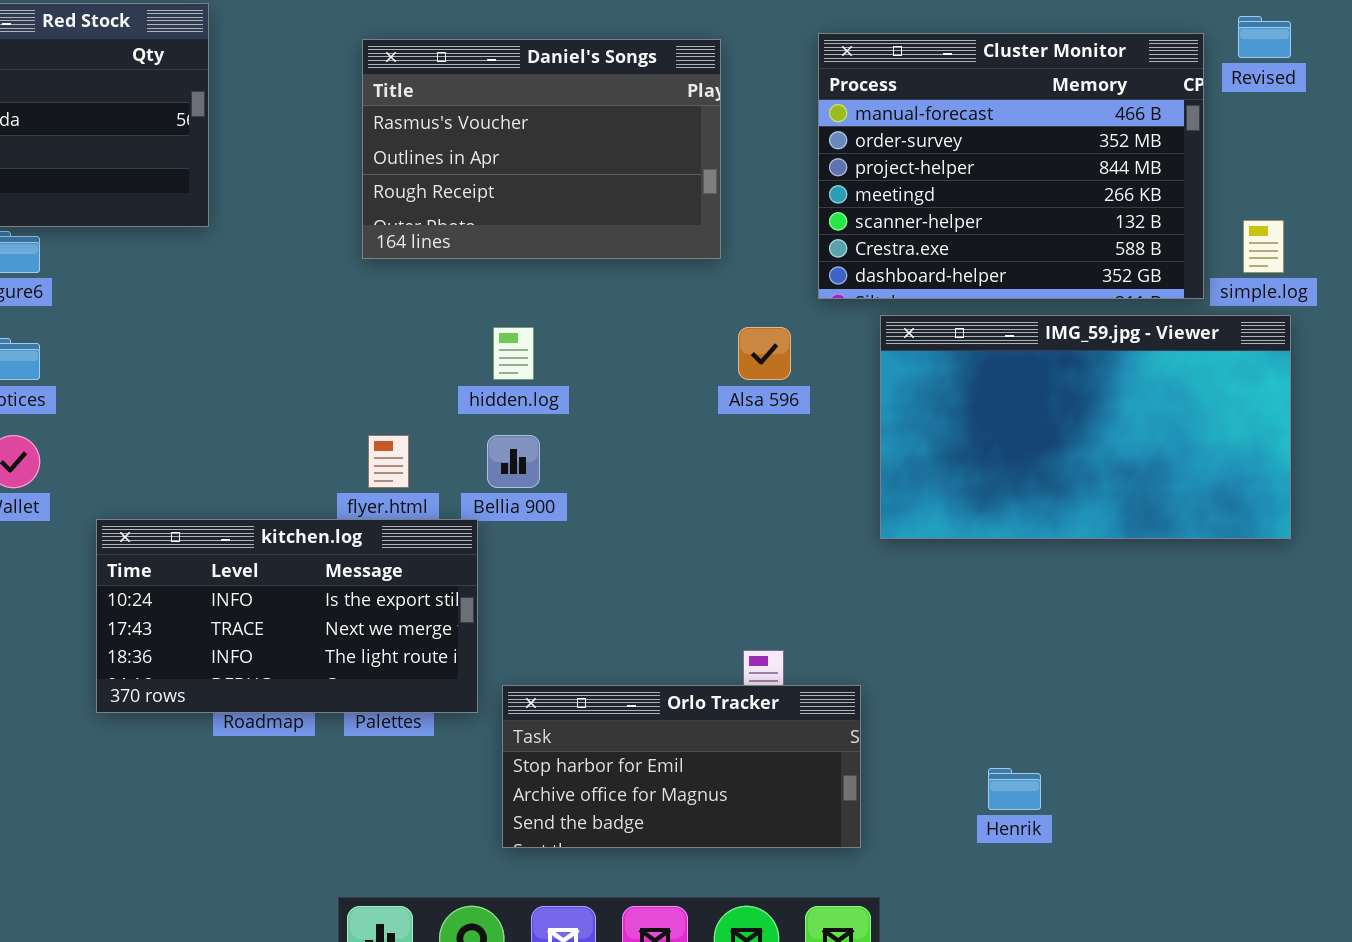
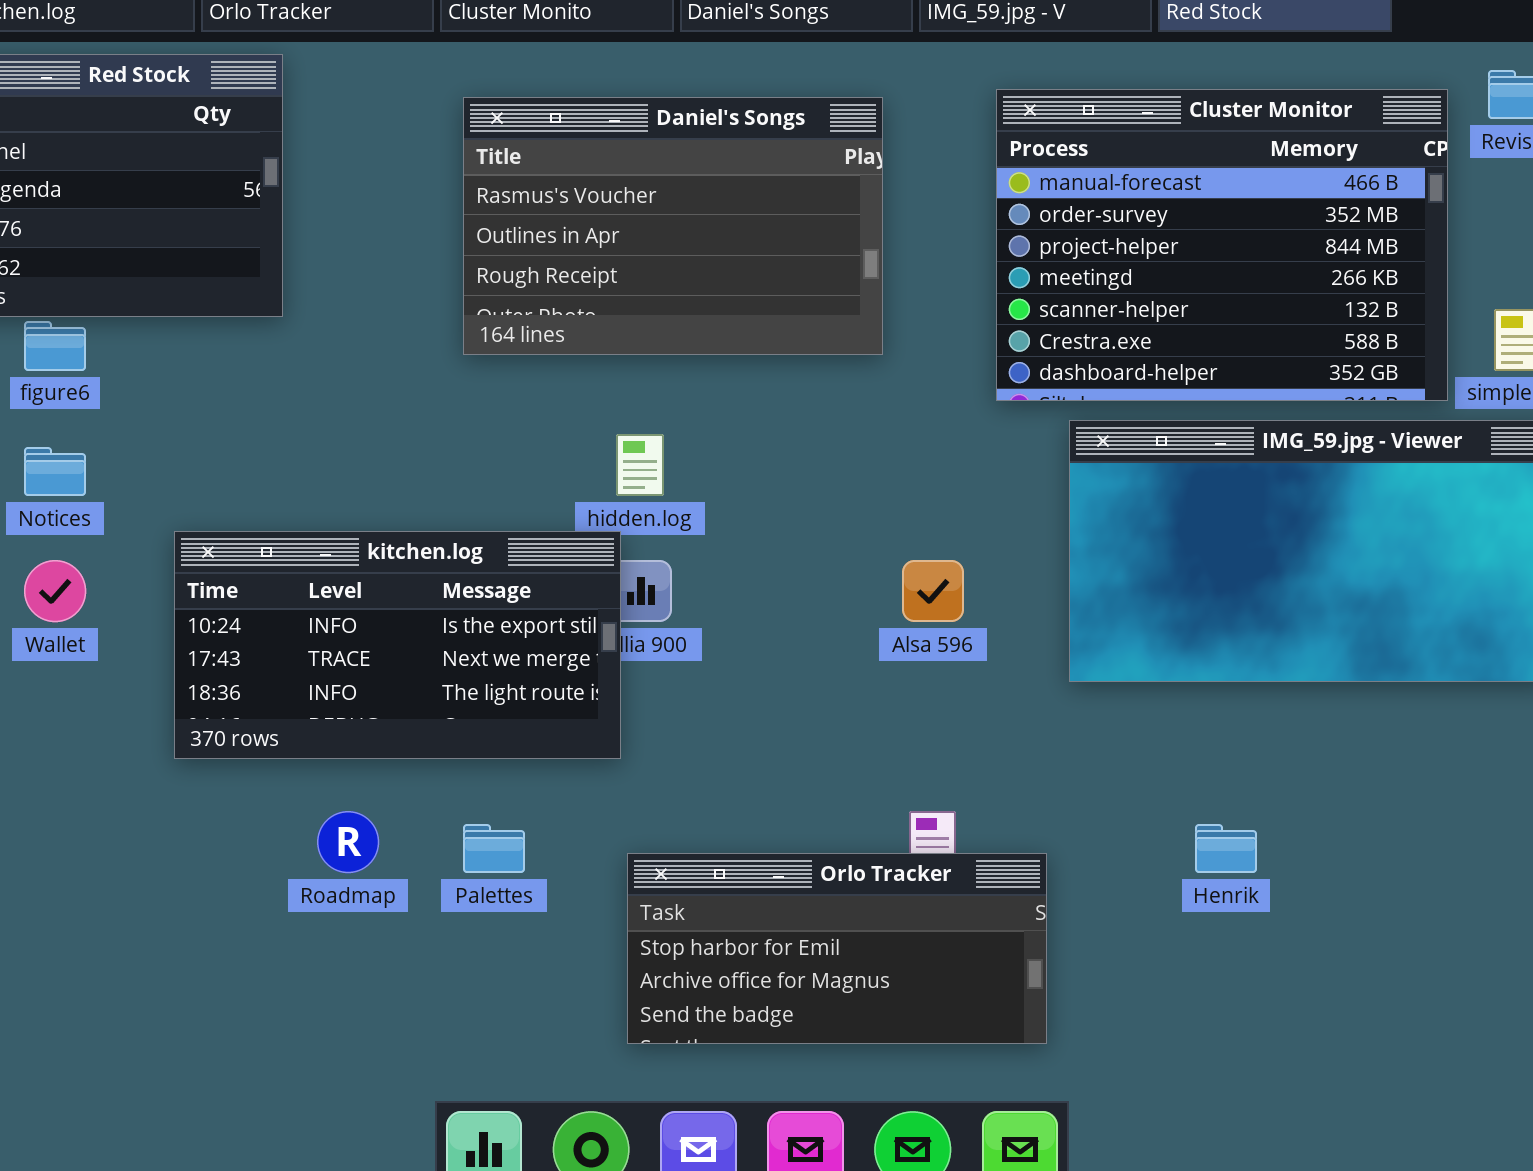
Alsa 596: [738,327,791,380] -> [902,560,964,622], moved
kitchen.log: [96,519,478,713] -> [174,531,621,759], moved
Henrik: [988,768,1041,810] -> [1195,824,1257,873], moved

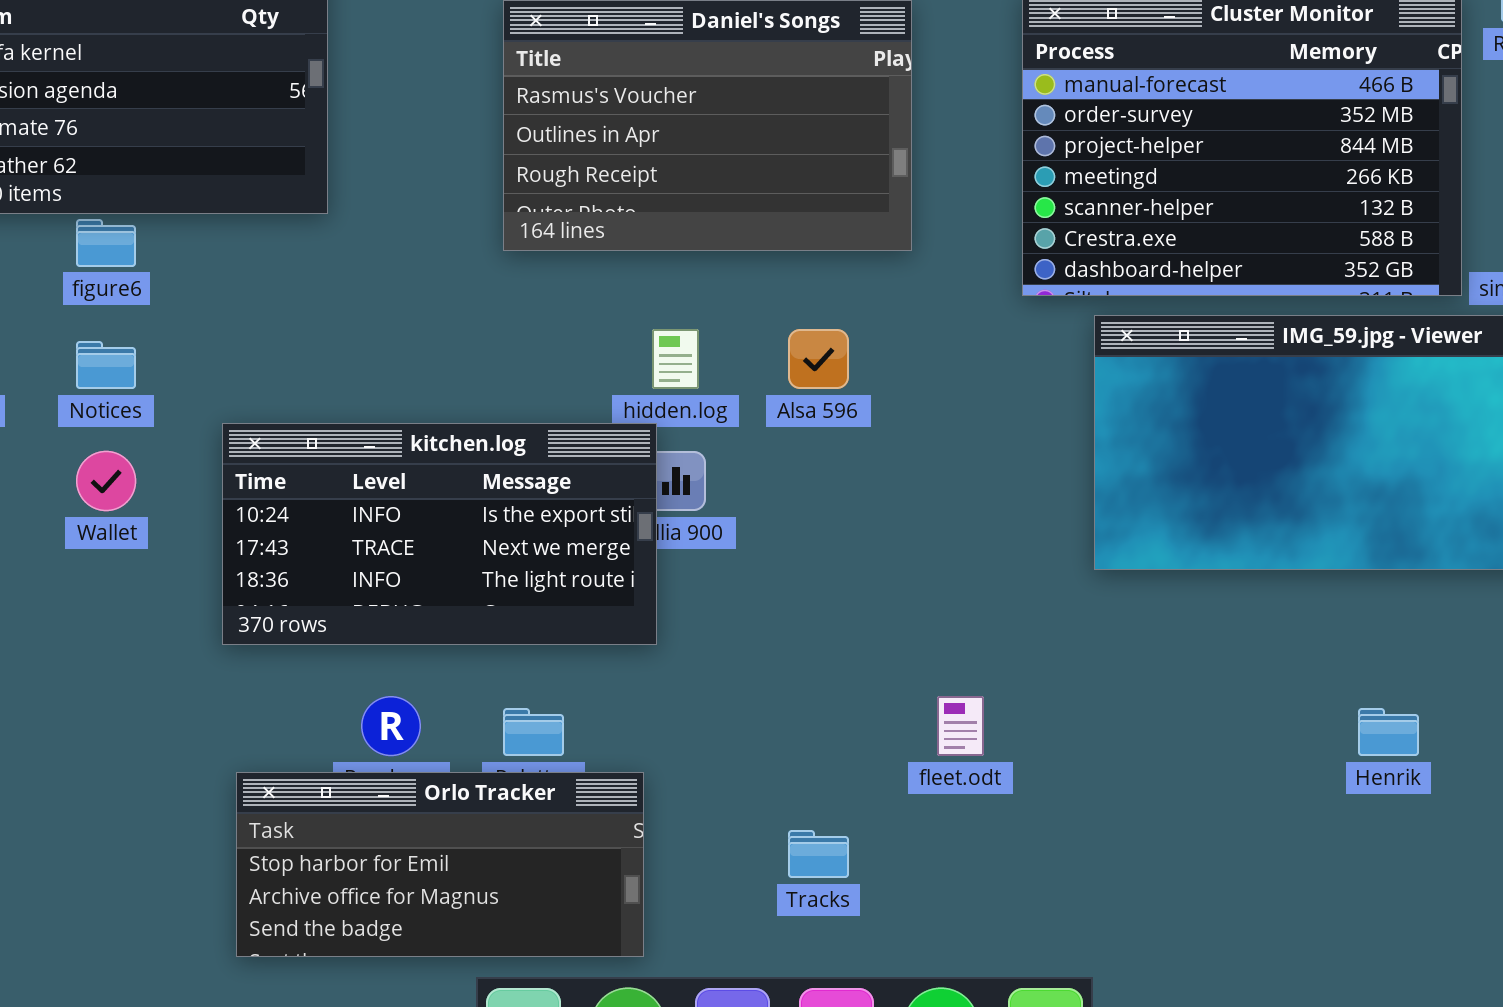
Alsa 596: [902,560,964,622] -> [788,329,849,389], moved
Henrik: [1195,824,1257,873] -> [1358,708,1419,756], moved
Orlo Tracker: [627,853,1047,1044] -> [236,772,644,957], moved

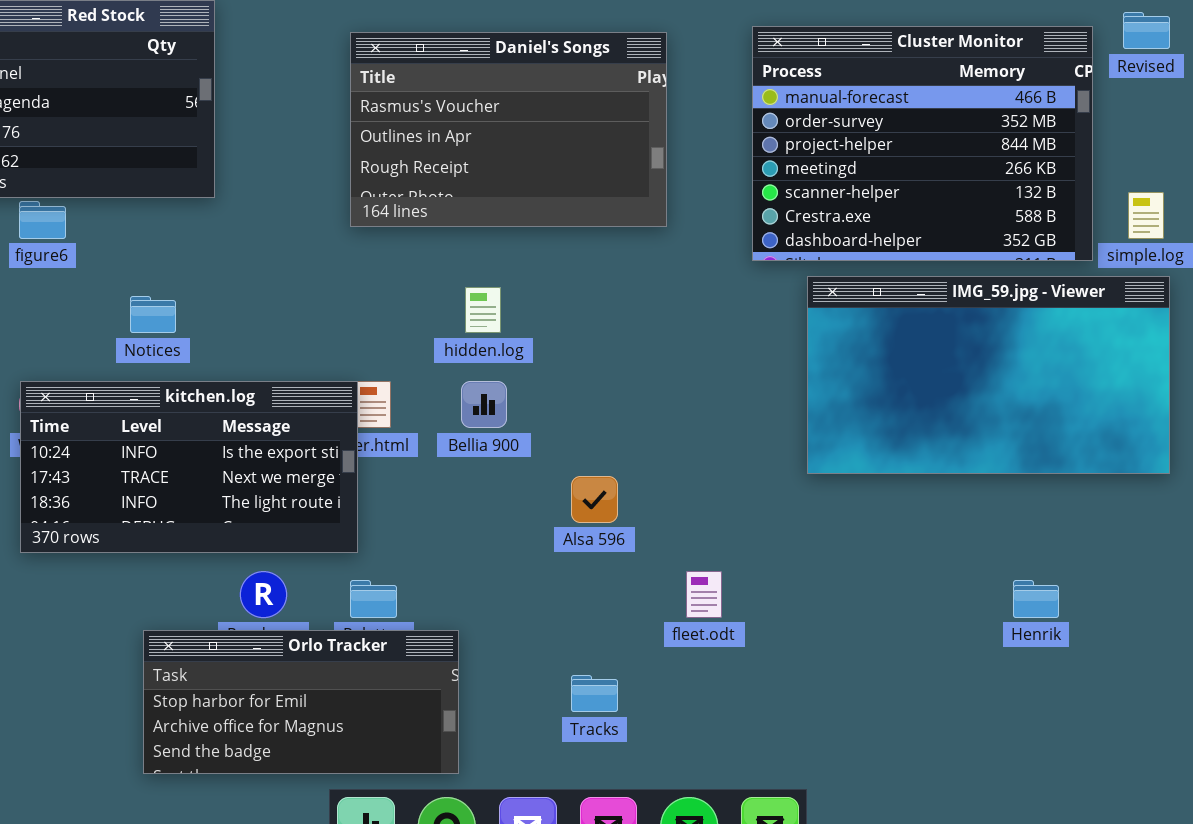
Alsa 596: [788,329,849,389] -> [571,476,618,523], moved
Notices: [76,341,136,389] -> [130,296,176,333], moved
kitchen.log: [222,423,657,645] -> [20,381,358,553], moved

